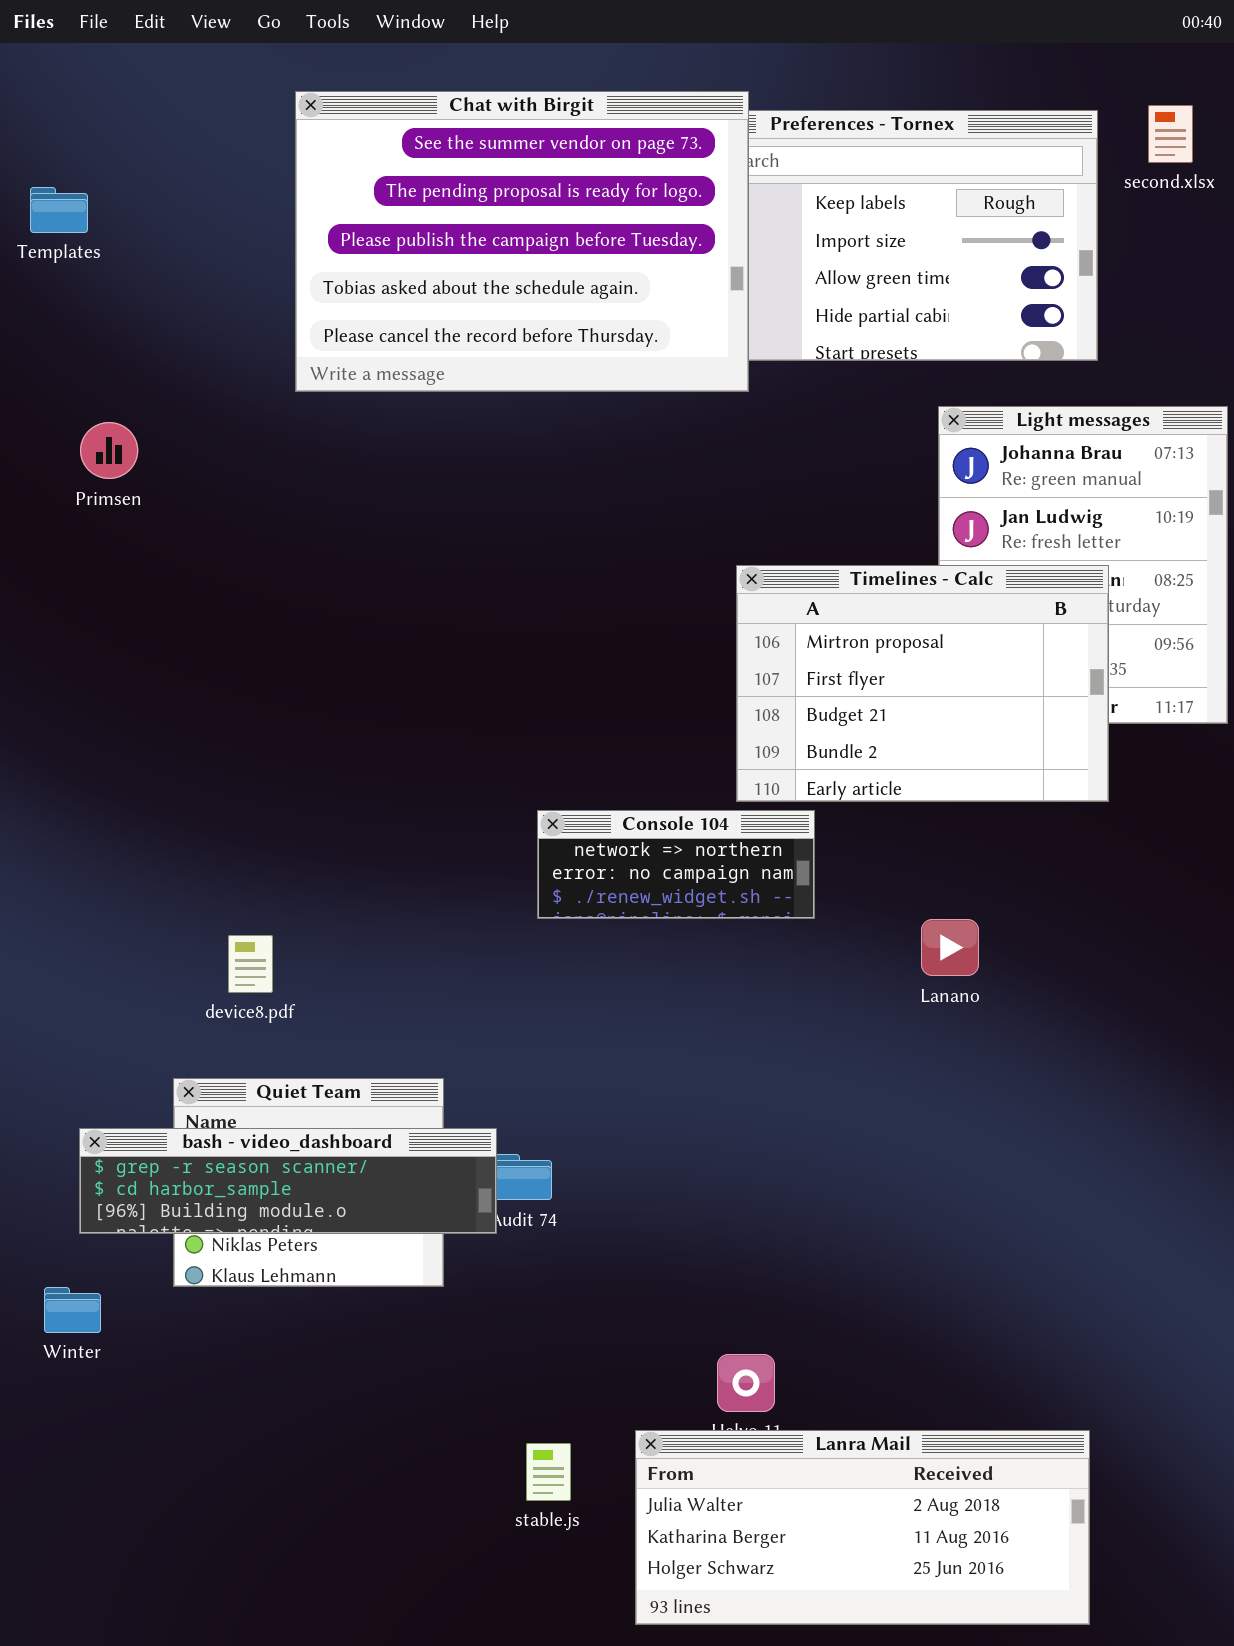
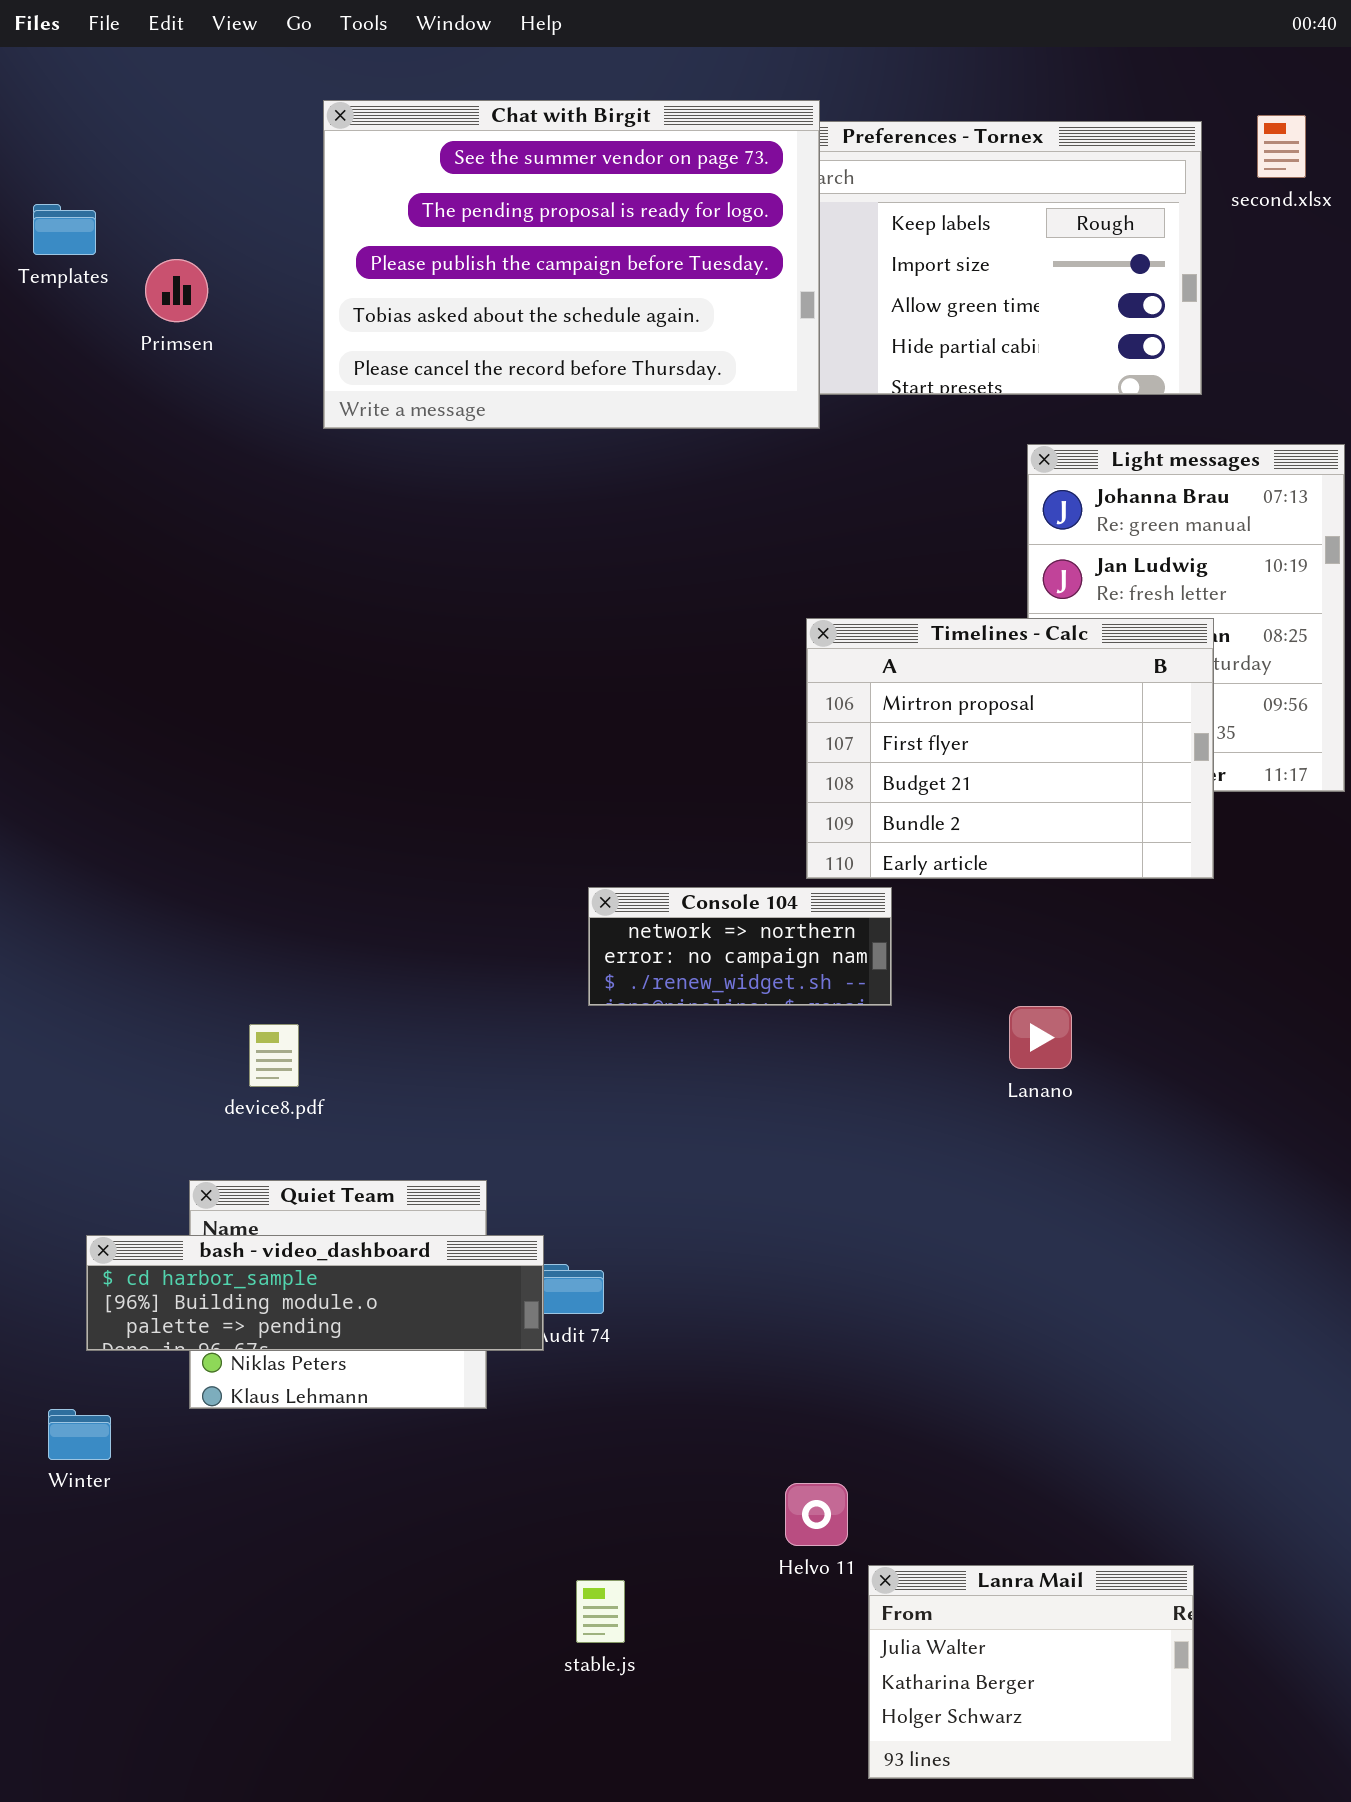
Primsen: [80,422,138,479] -> [145,259,208,322], moved
bash - video_dashboard: [79,1128,497,1234] -> [86,1235,544,1351], scrolled down 1 row
Lanra Mail: [635,1430,1090,1625] -> [868,1565,1194,1779], resized

